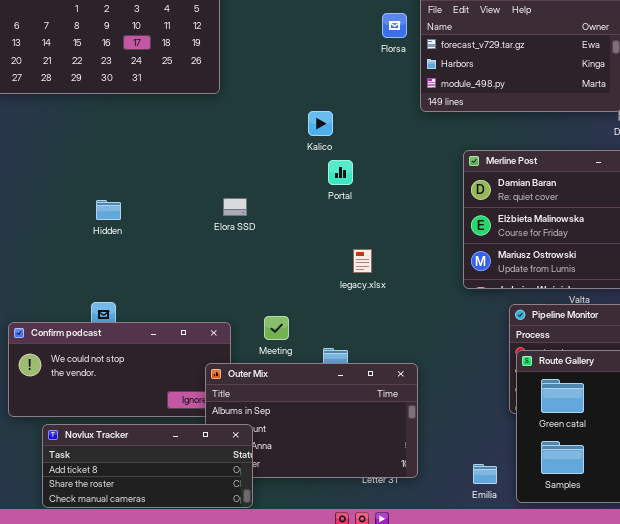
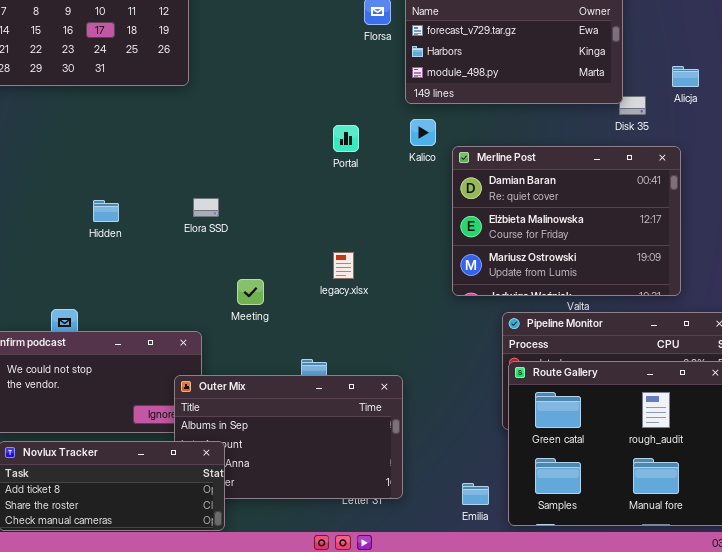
Kalico: [308,111,333,136] -> [410,119,436,146], moved
Portal: [328,160,353,185] -> [333,125,359,152], moved
Hidden: [96,200,121,220] -> [93,200,119,222], moved
Meeting: [264,316,289,340] -> [237,279,264,305], moved

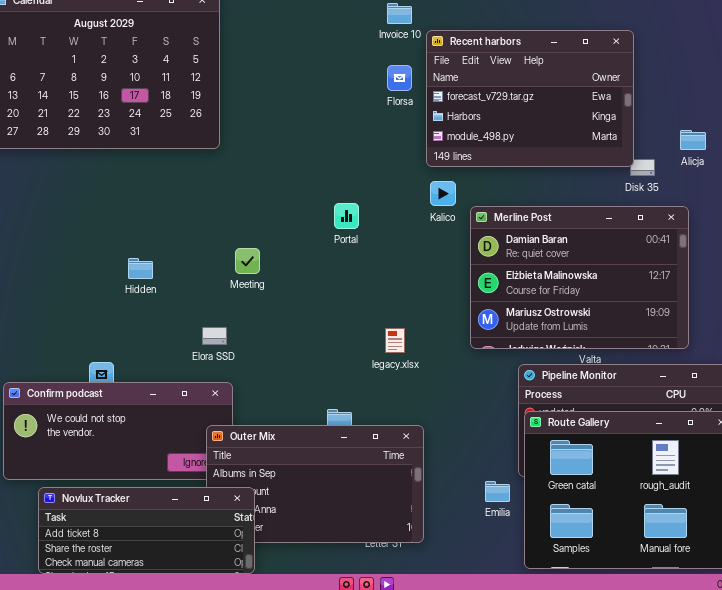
Portal: [333,125,359,152] -> [334,203,359,229], moved
Elora SSD: [193,198,219,217] -> [202,327,227,345], moved
legacy.xlsx: [333,252,354,279] -> [385,328,405,353], moved
Meeting: [237,279,264,305] -> [235,248,260,274], moved
Emilia: [462,483,489,505] -> [485,481,510,502], moved

